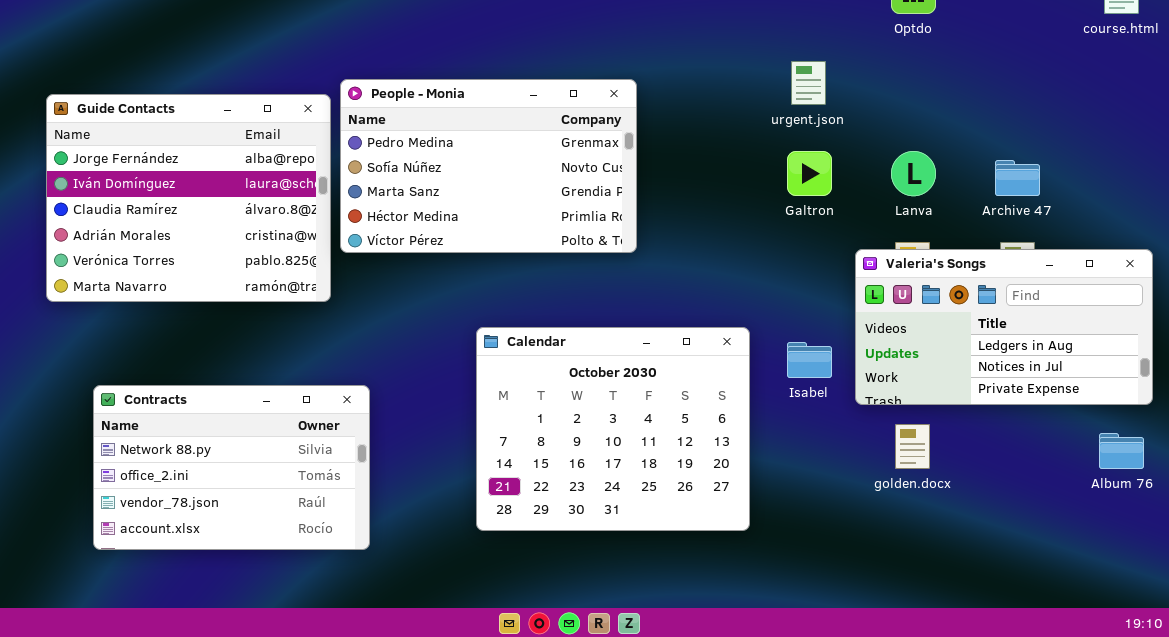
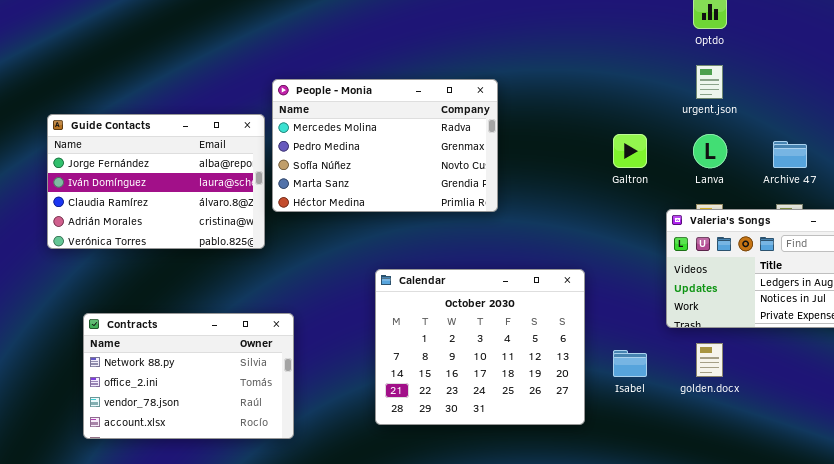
urgent.json: [791,61,826,105] -> [696,65,723,99], moved
People - Monia: [340,79,637,253] -> [272,79,498,212], scrolled up 1 row
Guide Contacts: [46,94,331,302] -> [47,114,265,249], resized
Isabel: [787,342,832,378] -> [613,350,647,377], moved

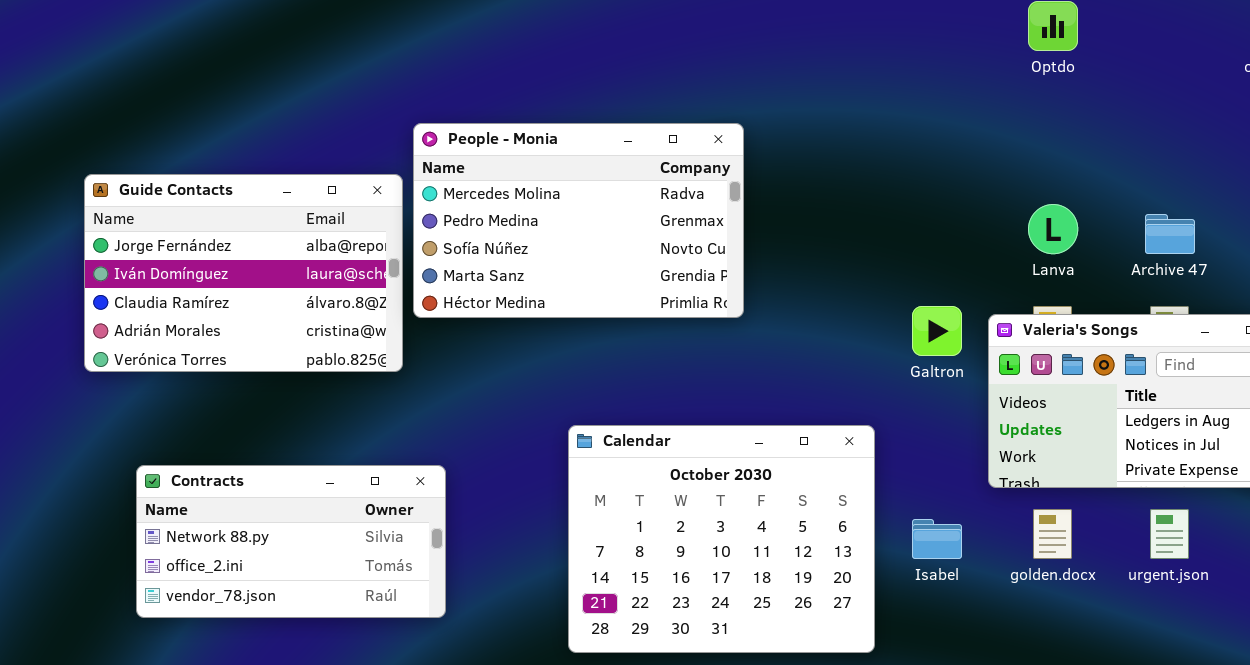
urgent.json: [696,65,723,99] -> [1150,509,1189,559], moved
Galtron: [613,134,647,168] -> [912,306,962,356], moved
Calendar: [375,269,585,425] -> [568,425,875,653], moved
Contracts: [83,313,294,439] -> [136,465,446,618], resized

